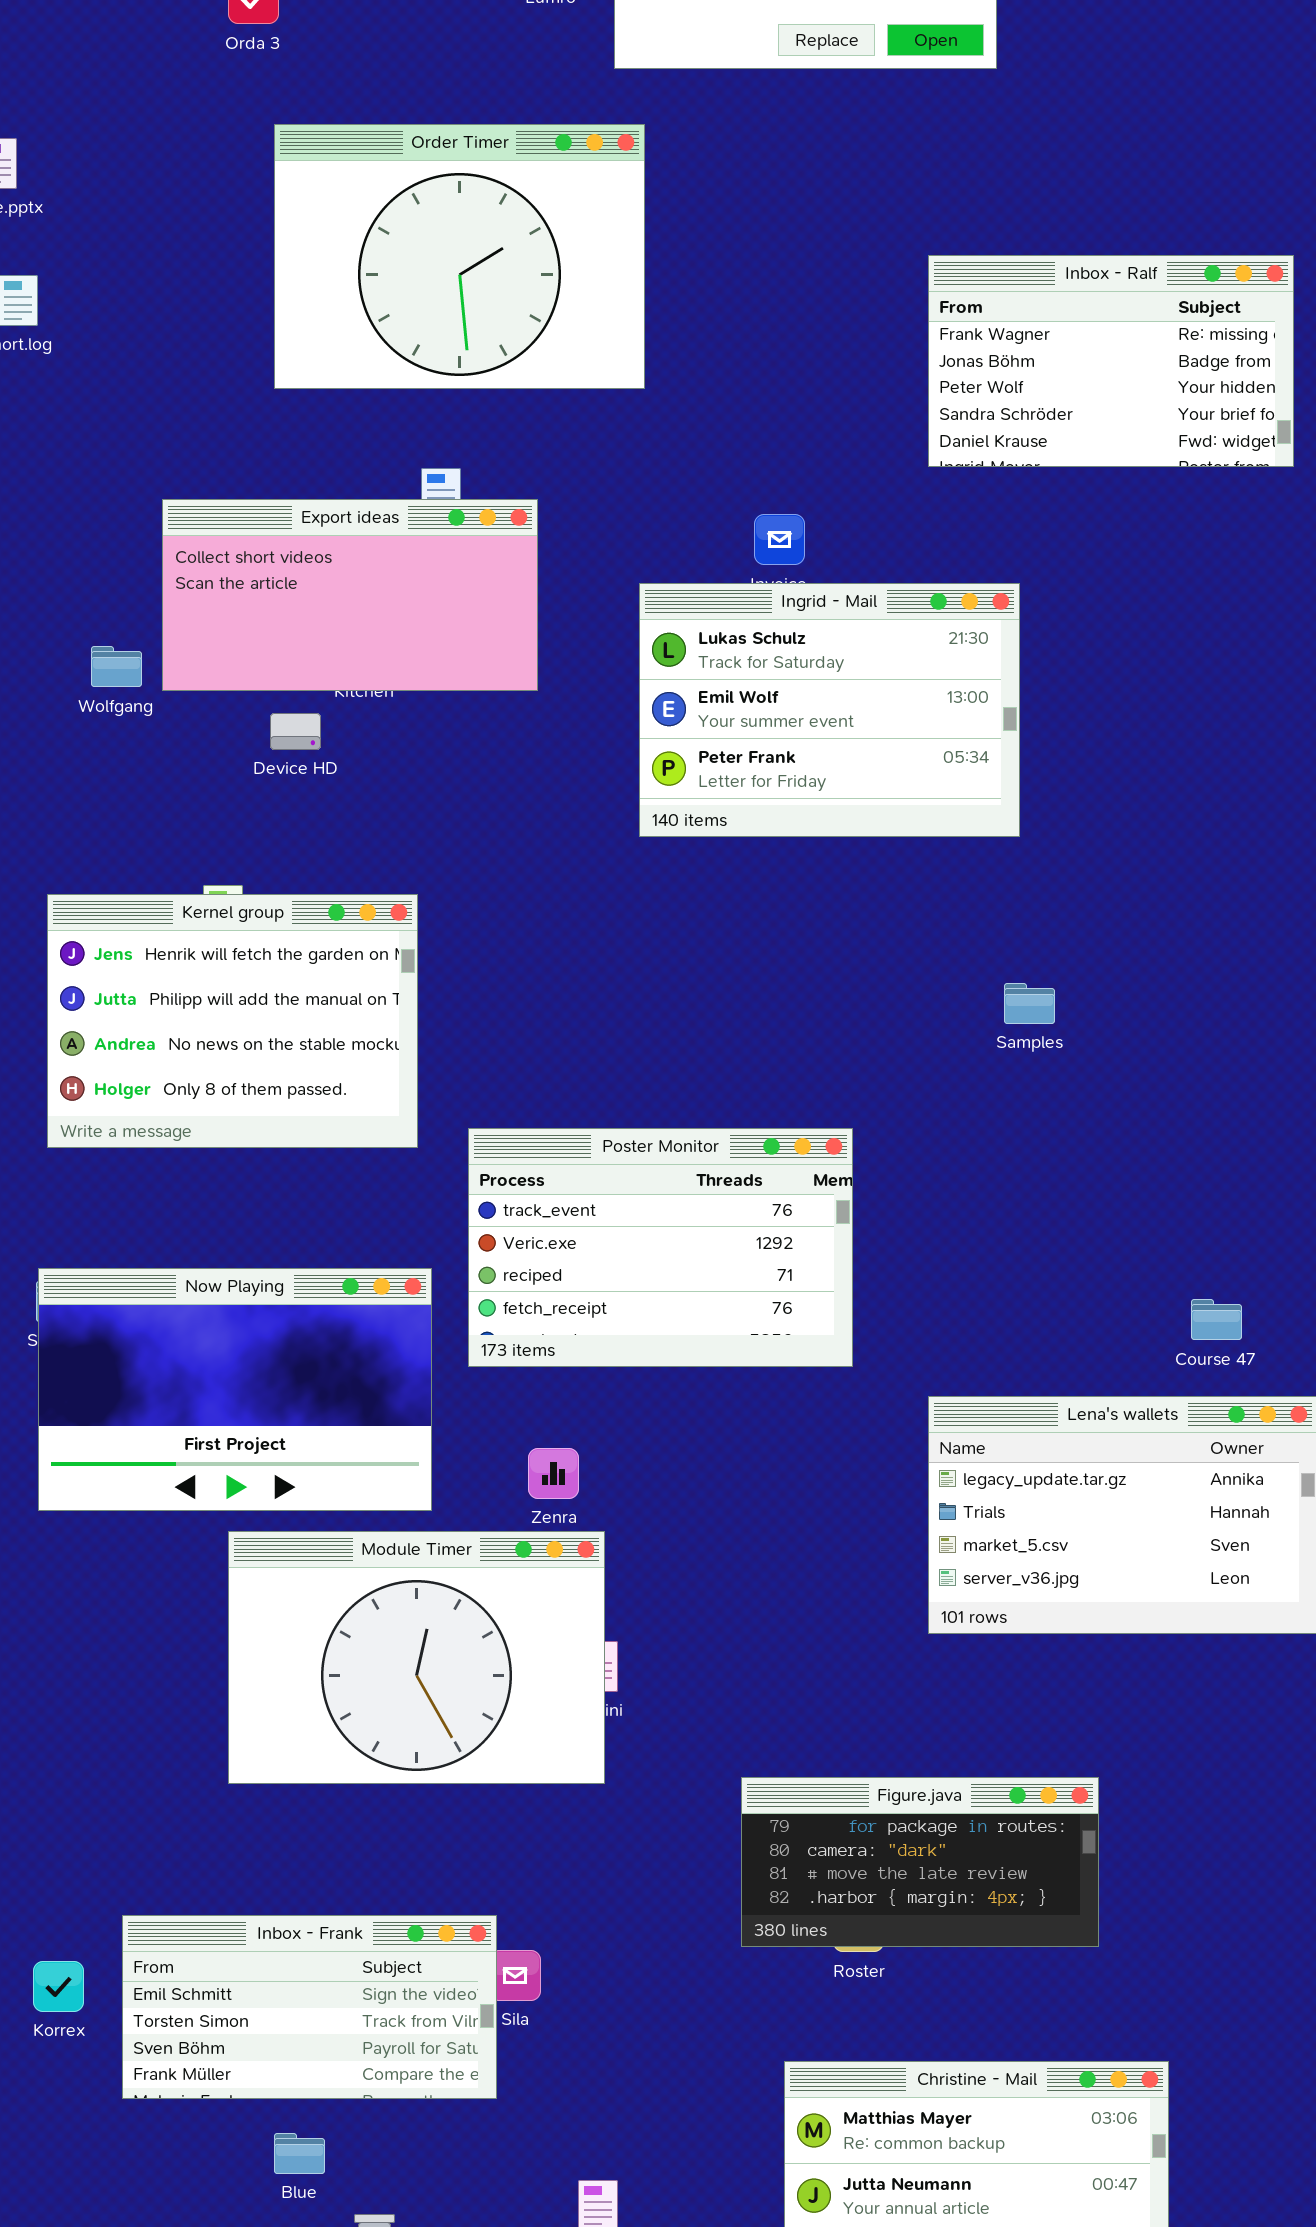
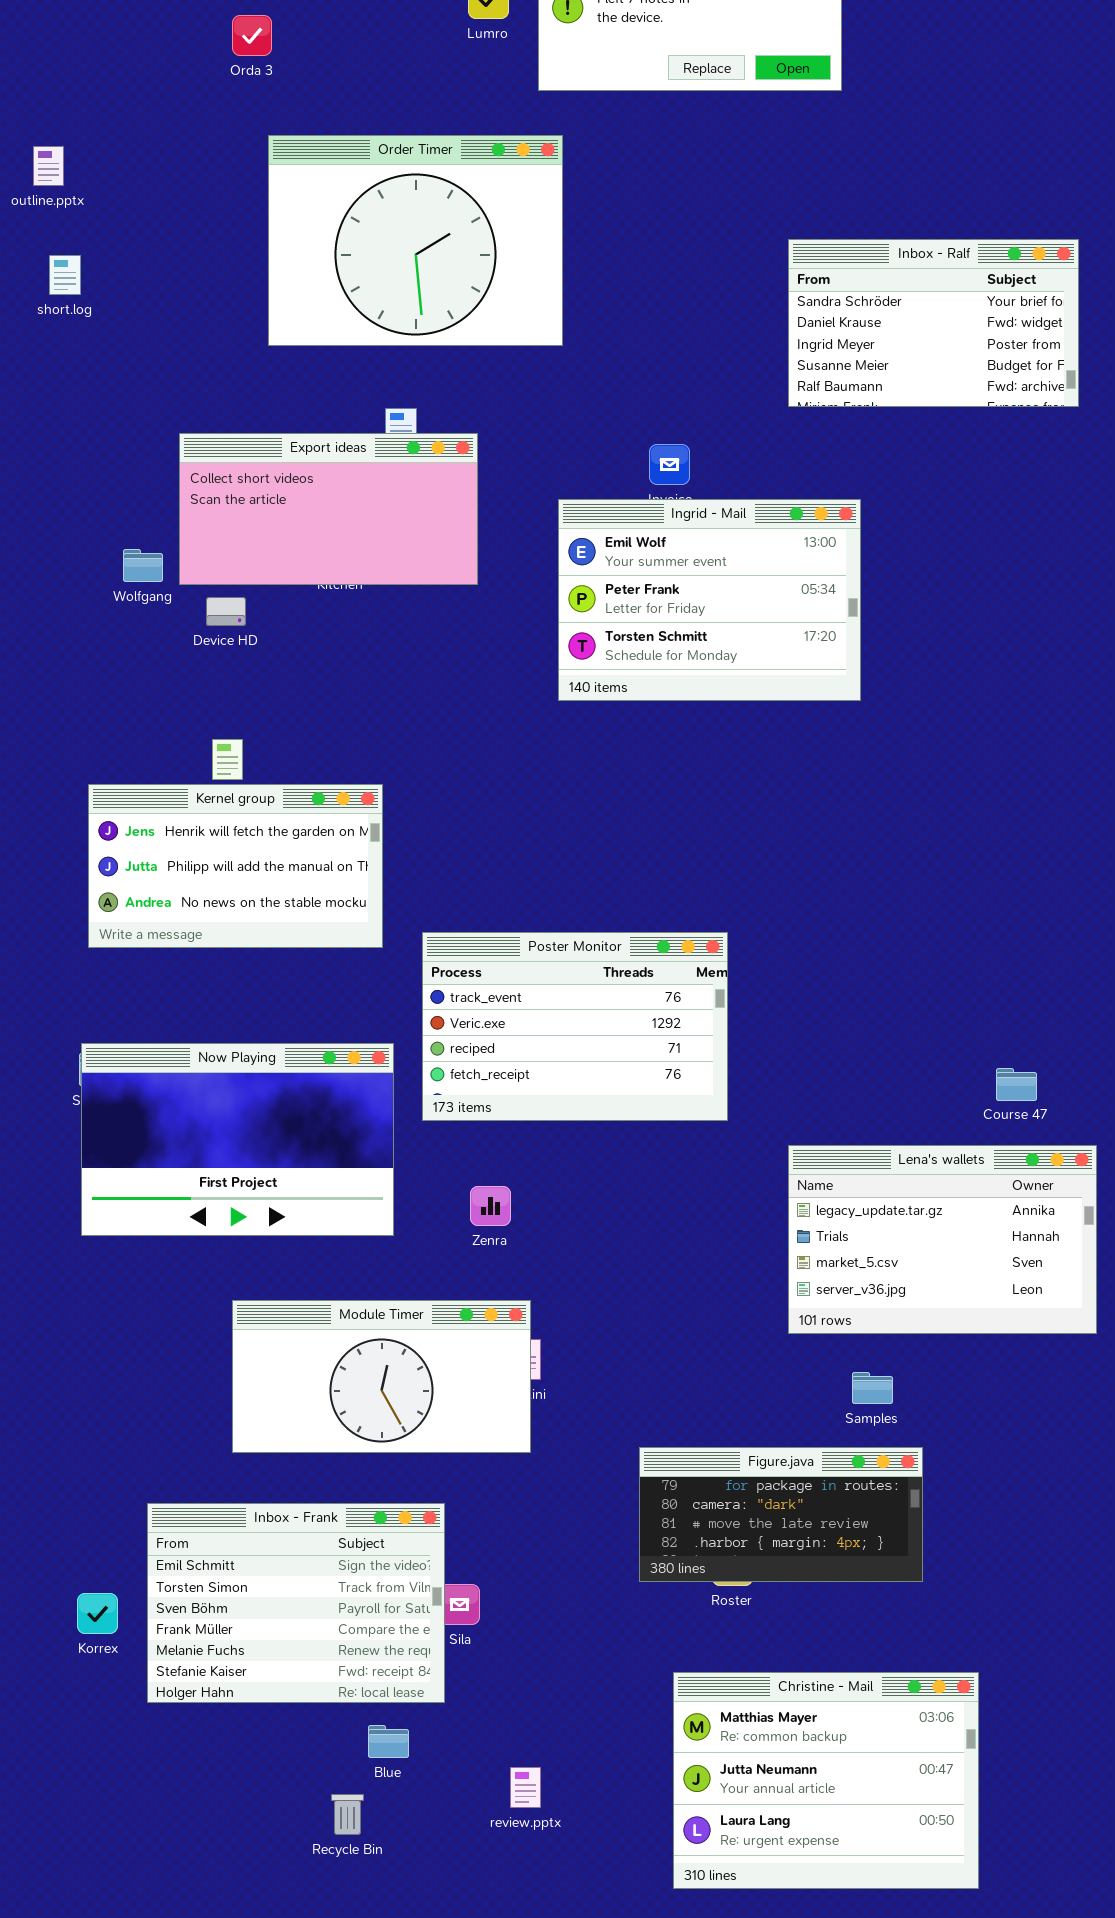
Inbox - Ralf: [928,255,1294,467] -> [788,239,1079,407], scrolled down 3 rows
Ingrid - Mail: [639,583,1020,837] -> [558,499,861,701], scrolled down 1 row
Device HD: [270,713,321,750] -> [206,597,246,626], moved
Kernel group: [47,894,418,1148] -> [88,784,383,948], resized
Samples: [1004,983,1055,1024] -> [852,1372,893,1404], moved
Module Timer: [228,1531,605,1784] -> [232,1300,531,1453], resized
Inbox - Frank: [122,1915,497,2099] -> [147,1503,445,1703], resized
Blue: [274,2133,325,2174] -> [368,1725,409,1758], moved

